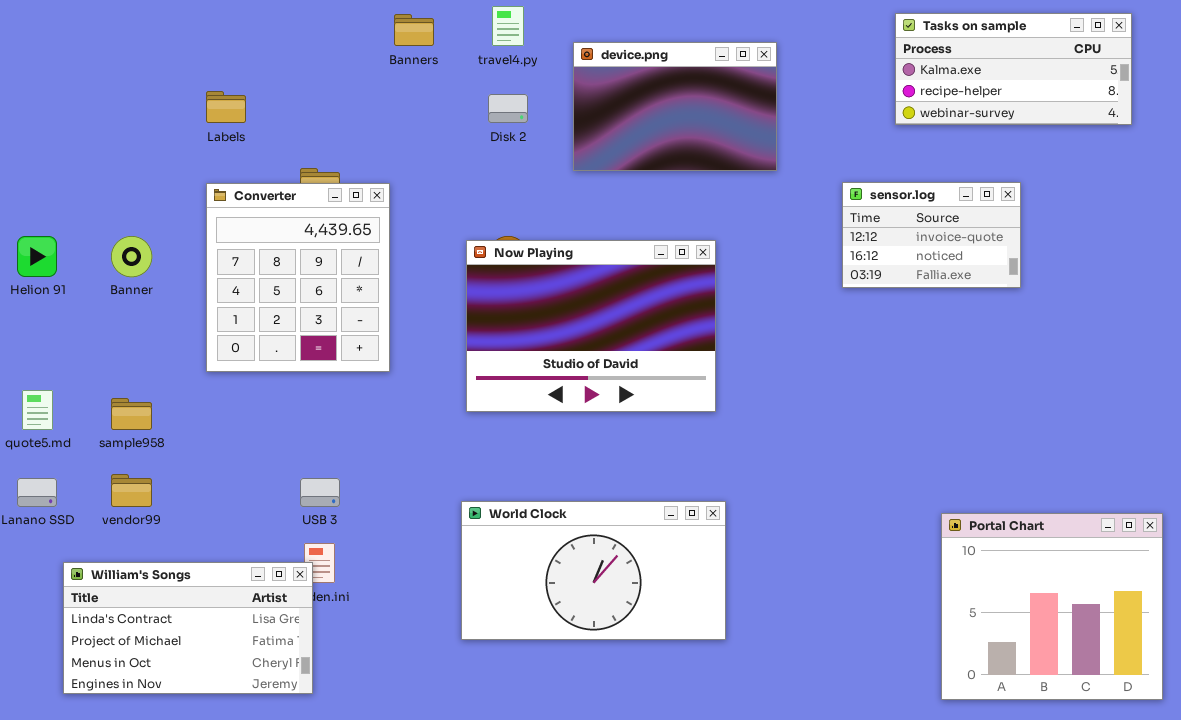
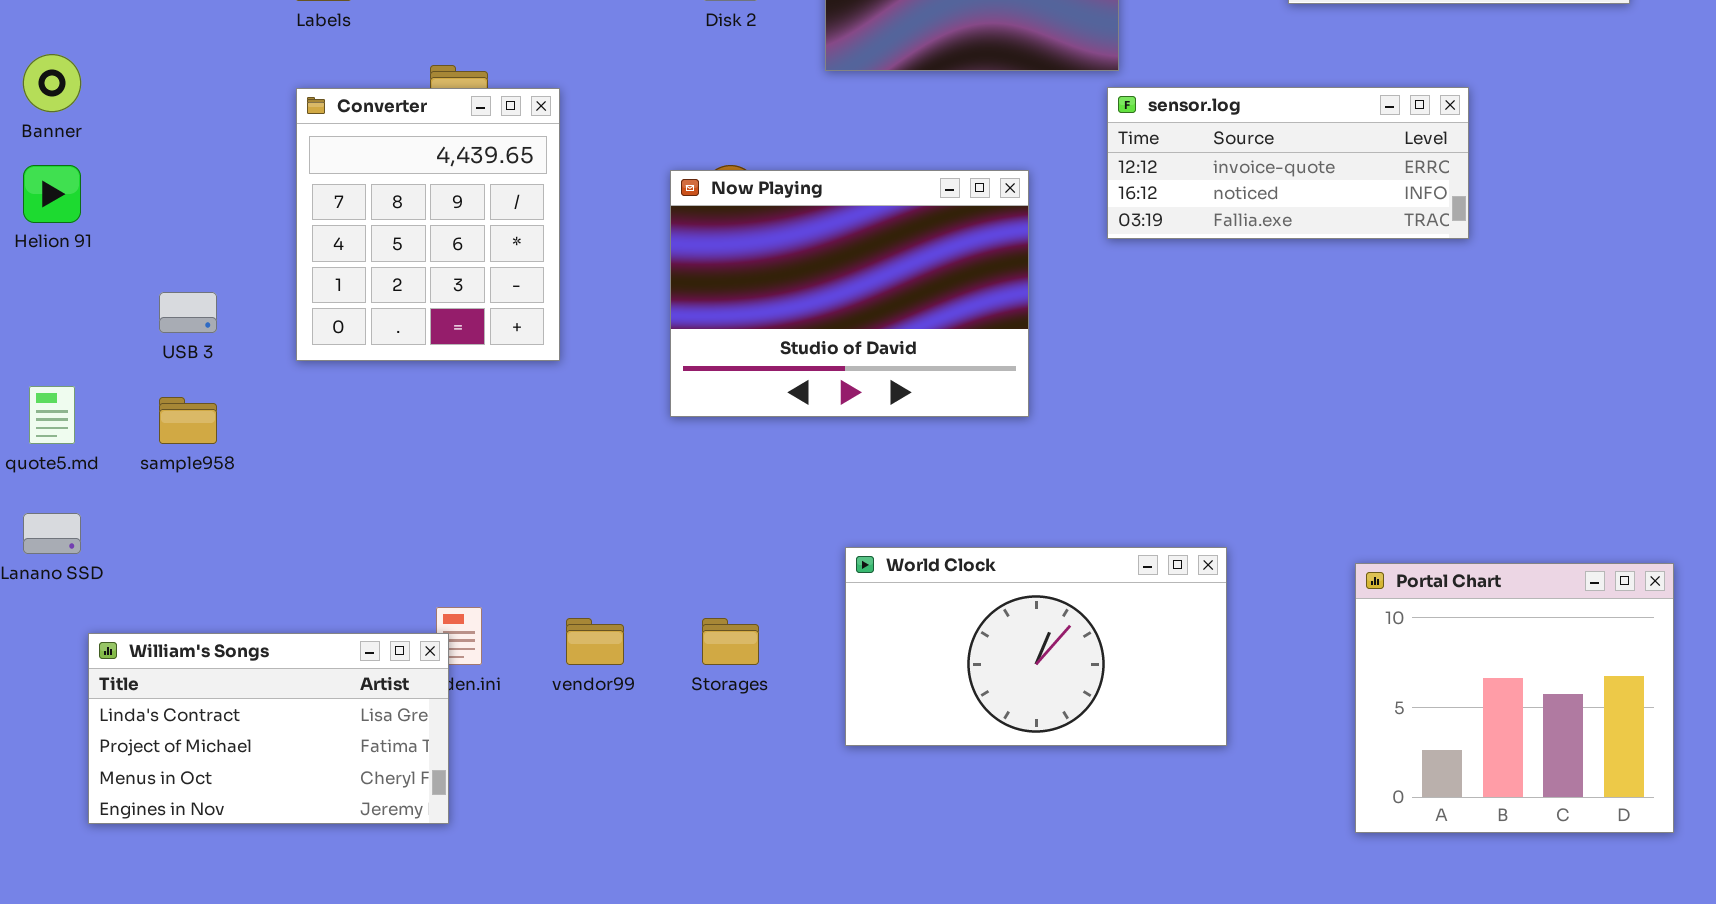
sensor.log: [842,182,1021,288] -> [1107,87,1469,239], resized
Banner: [111,236,152,277] -> [23,54,81,112], moved
vendor99: [111,474,152,507] -> [566,618,624,665], moved
USB 3: [300,478,340,507] -> [159,292,217,333], moved
World Clock: [461,501,726,640] -> [845,547,1227,746], moved

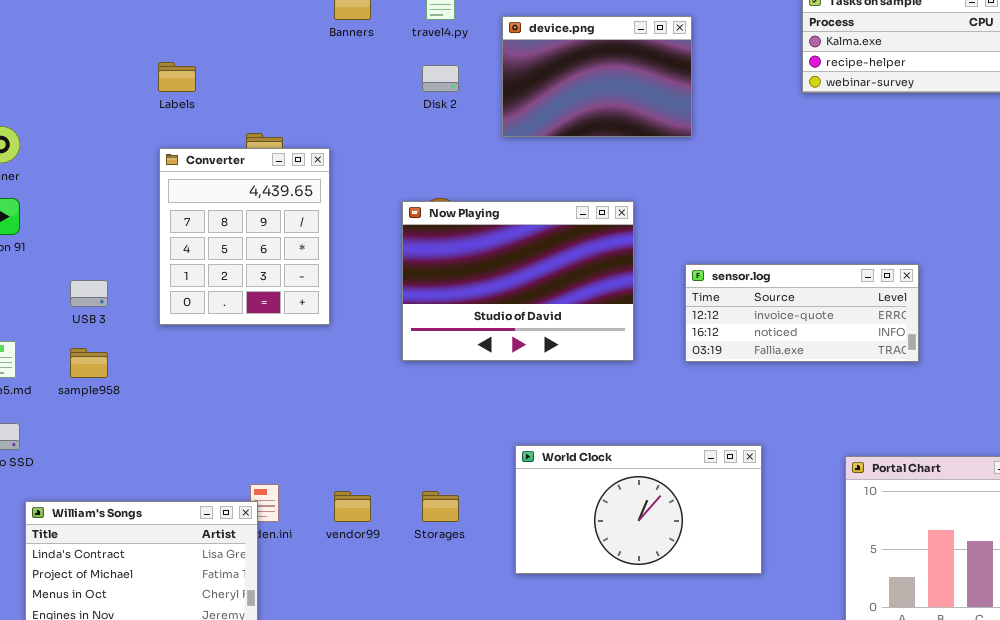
sensor.log: [1107,87,1469,239] -> [685,264,919,362], moved

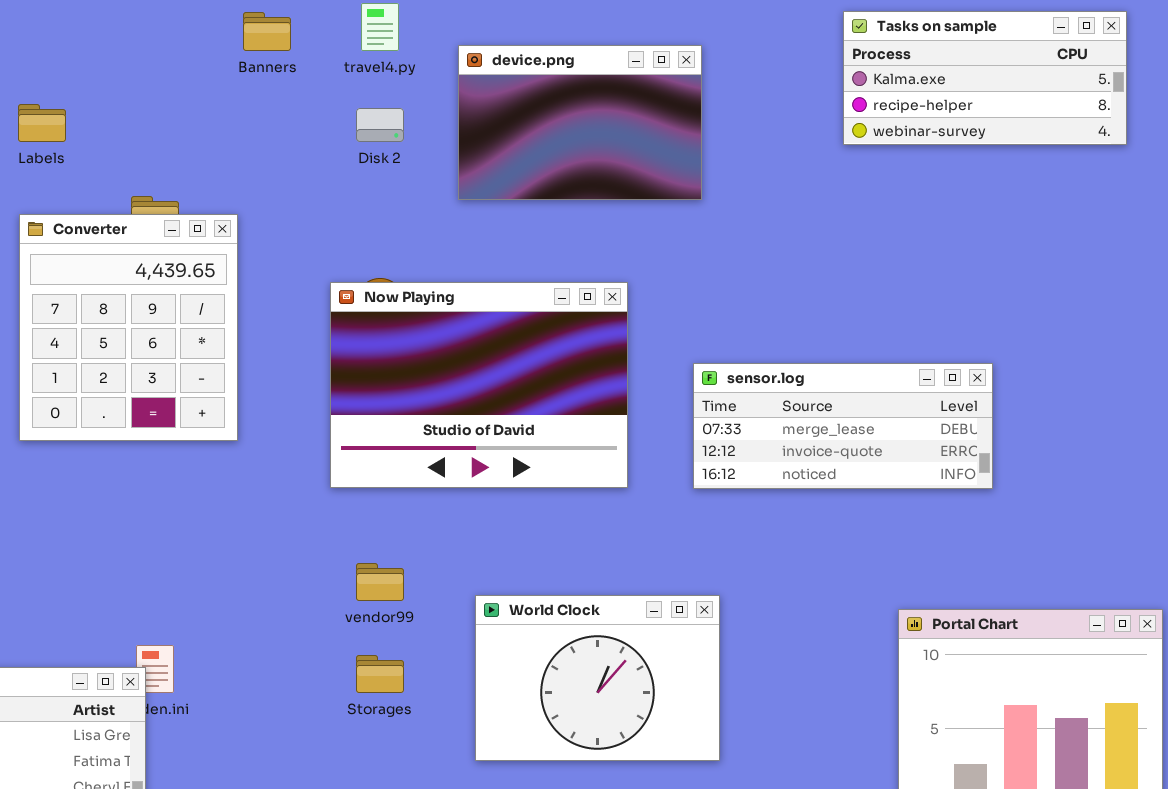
sensor.log: [685,264,919,362] -> [693,363,993,489], scrolled up 1 row
World Clock: [515,445,762,574] -> [475,595,720,761], resized
vendor99: [334,491,371,522] -> [356,563,404,601], moved

